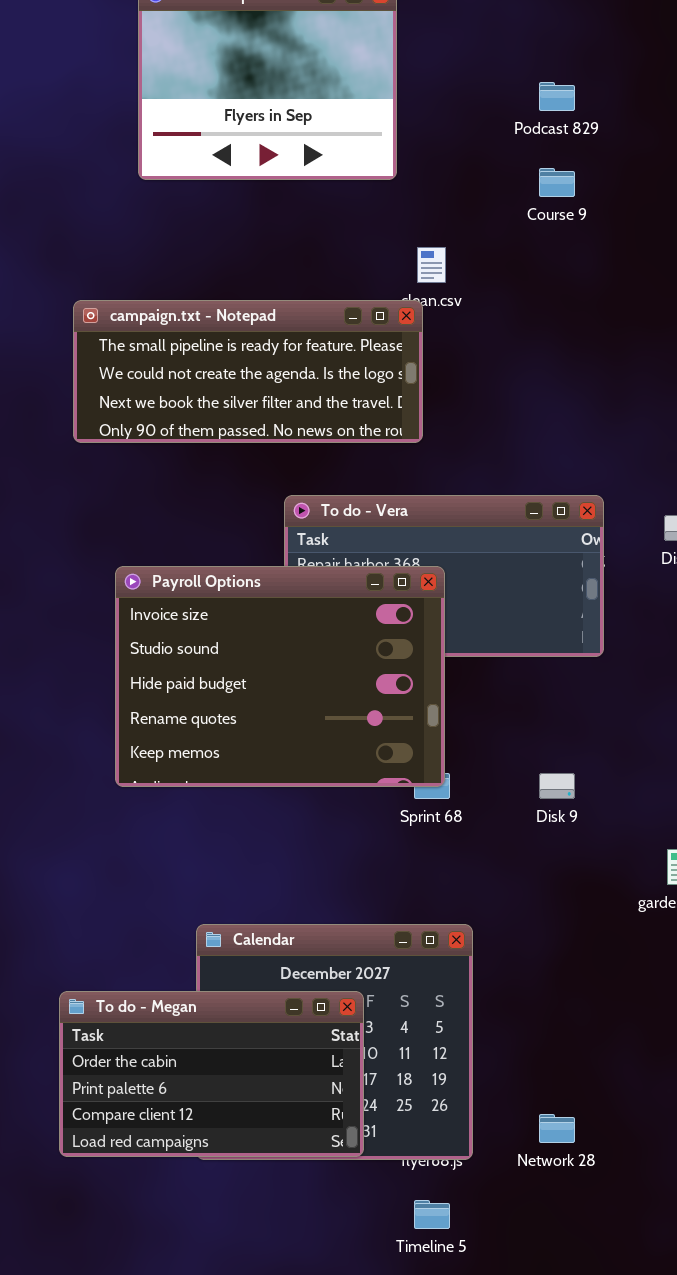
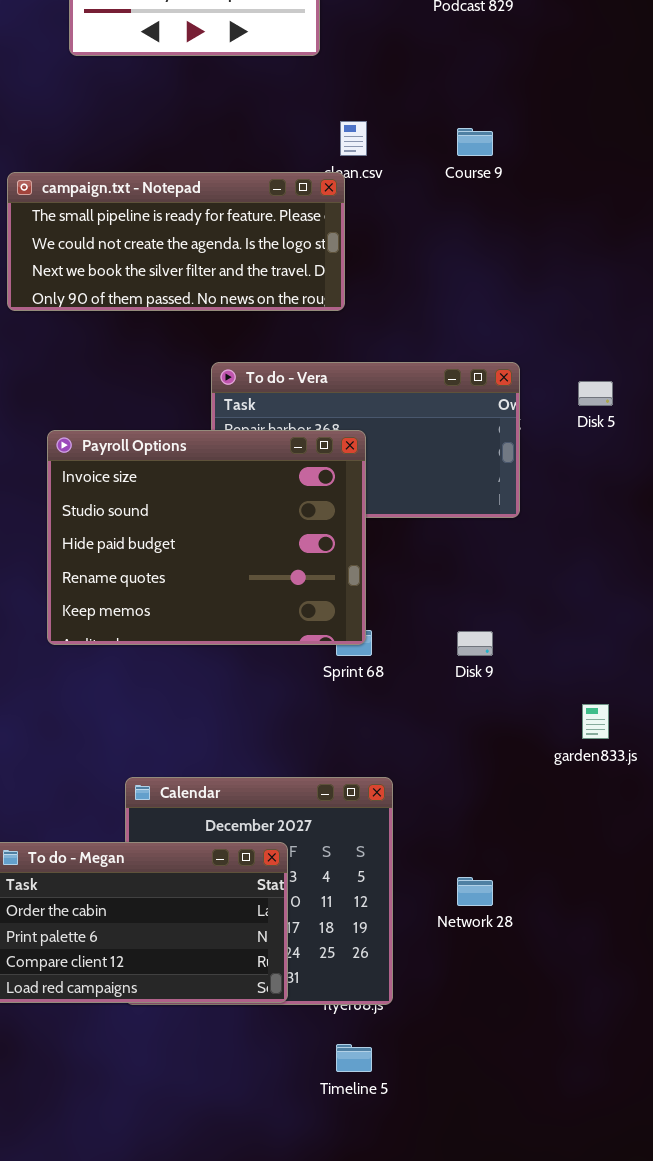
Course 9: [539,168,575,197] -> [457,128,493,156], moved
Network 28: [539,1114,575,1143] -> [457,877,493,906], moved

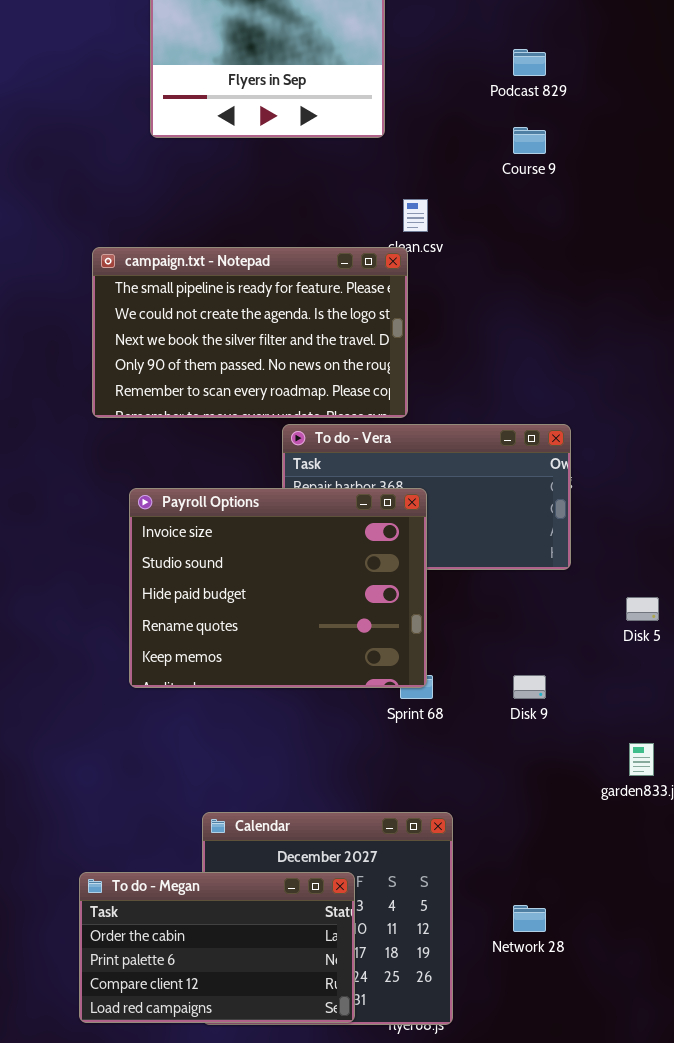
Course 9: [457,128,493,156] -> [513,127,546,154], moved
campaign.txt - Notepad: [7,172,345,311] -> [92,247,408,418], resized
Disk 5: [578,381,613,406] -> [626,597,659,621], moved

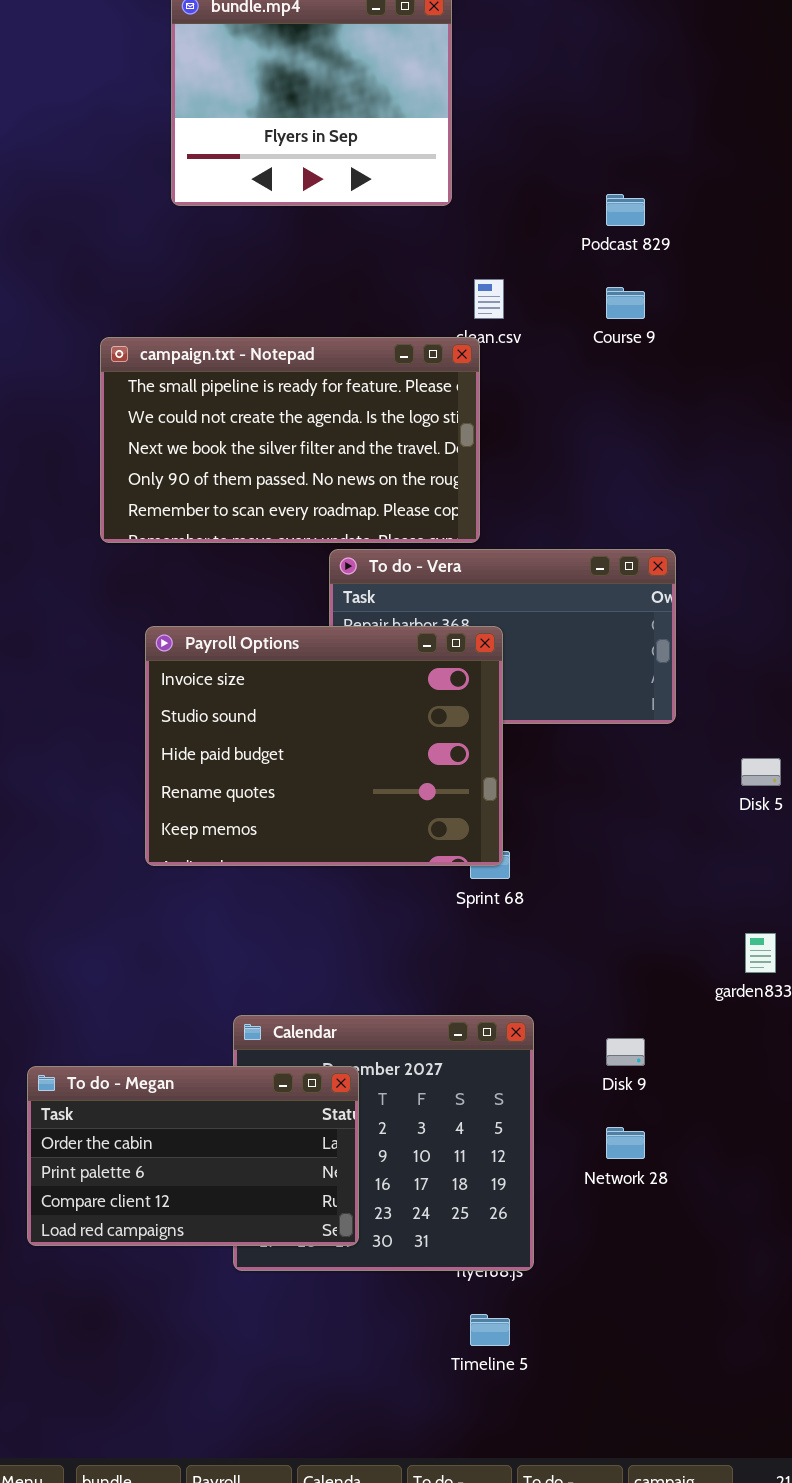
Podcast 829: [513,49,546,76] -> [606,194,645,226], moved
Course 9: [513,127,546,154] -> [606,287,645,319], moved
Disk 9: [513,675,546,699] -> [606,1038,645,1066], moved
To do - Megan: [79,872,355,1023] -> [27,1066,359,1246], moved

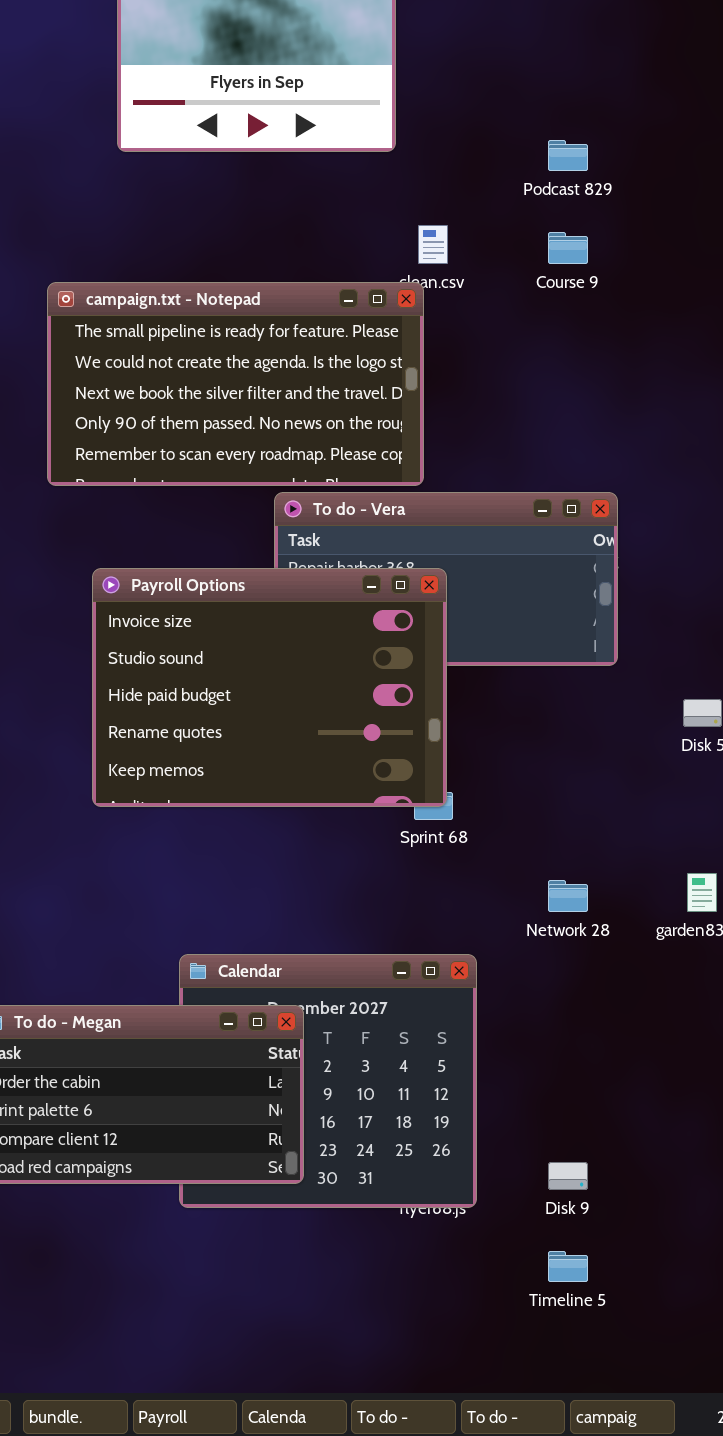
Disk 9: [606,1038,645,1066] -> [548,1162,588,1190], moved
Network 28: [606,1127,645,1159] -> [548,880,588,912], moved
Timeline 5: [470,1314,510,1346] -> [548,1251,588,1282], moved

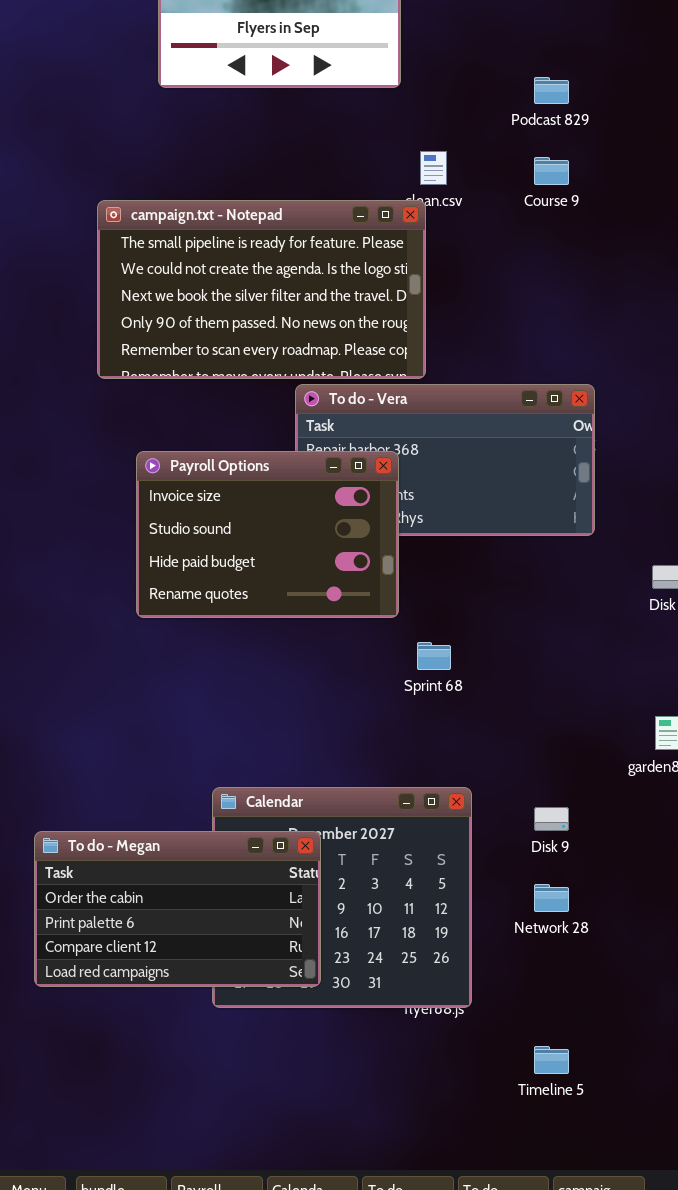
Payroll Options: [92,568,447,807] -> [136,451,399,618], resized
Network 28: [548,880,588,912] -> [534,884,569,912], moved
Disk 9: [548,1162,588,1190] -> [534,807,569,831], moved

